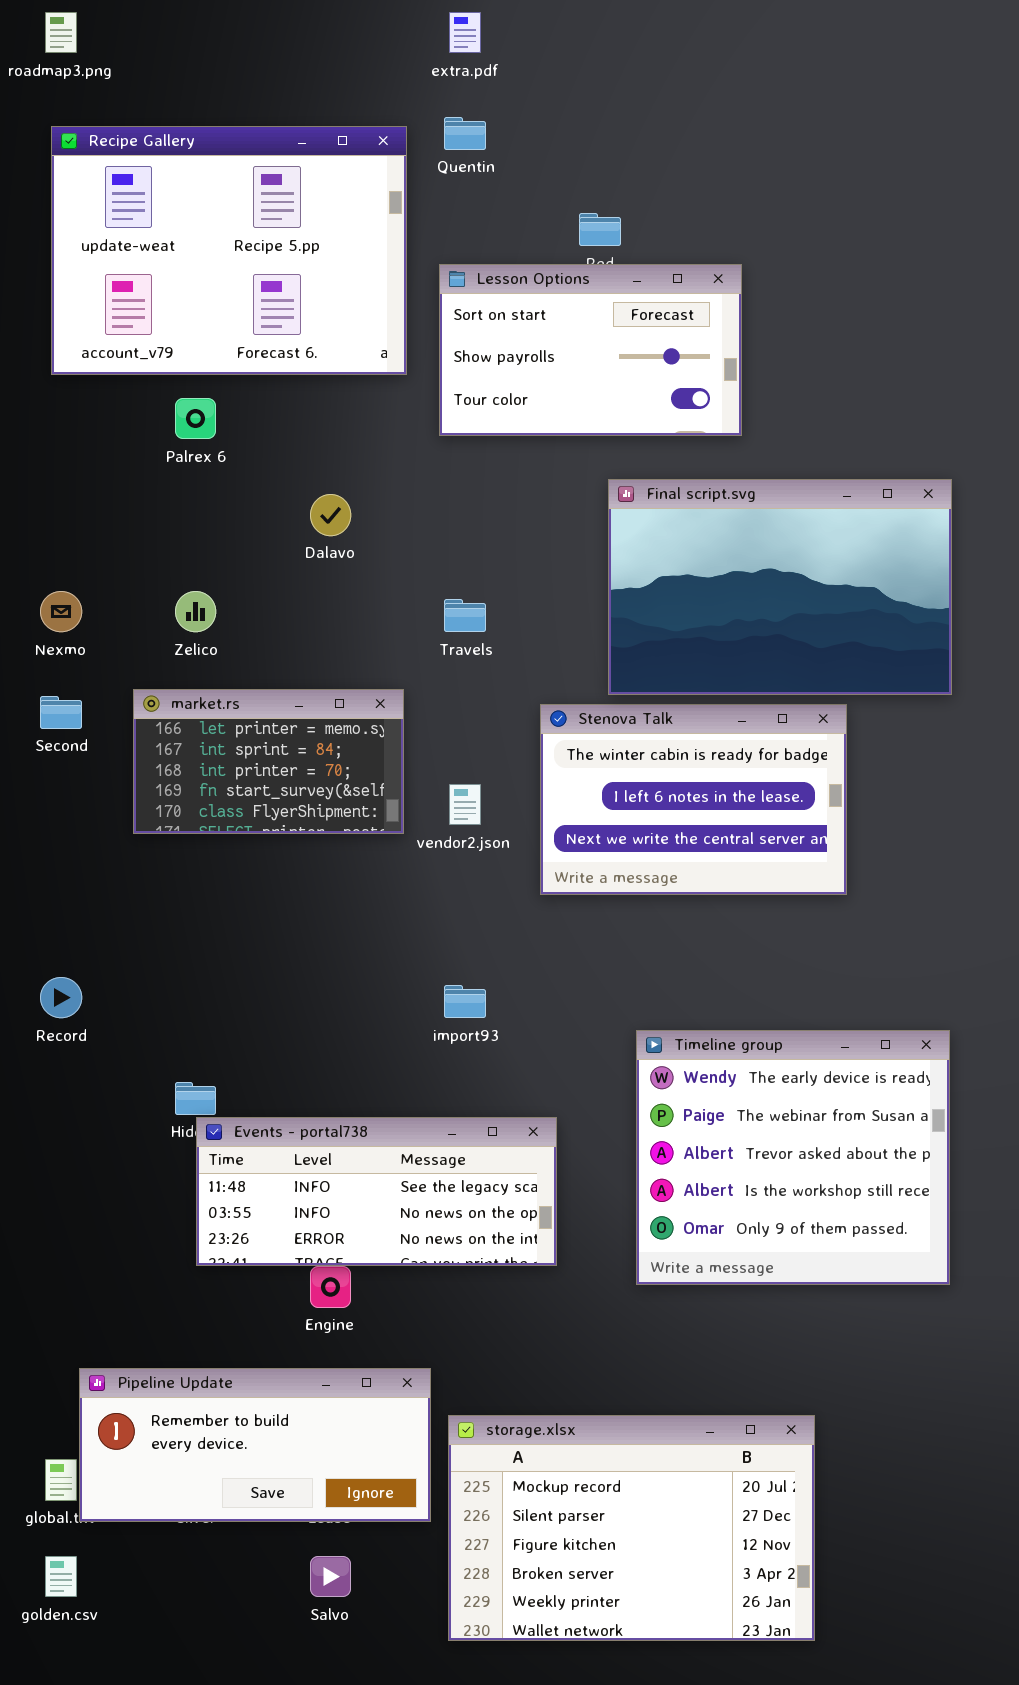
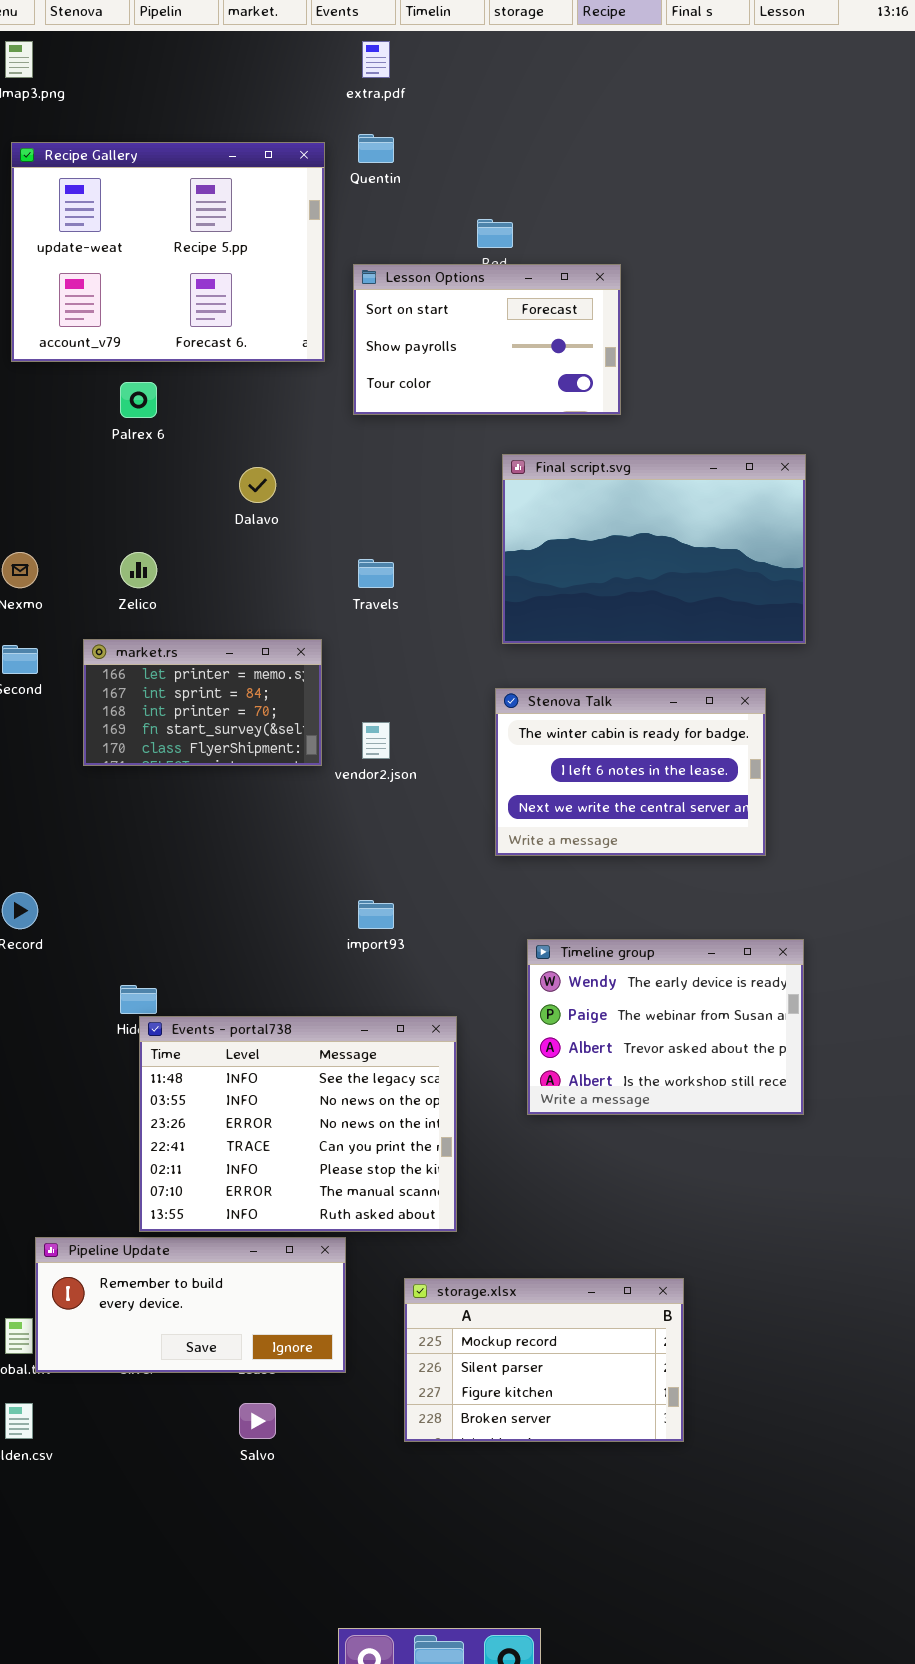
Stenova Talk: [540,704,847,895] -> [495,688,766,856], moved
Timeline group: [636,1030,950,1285] -> [527,939,804,1115], resized
Events - portal738: [196,1117,557,1266] -> [139,1016,457,1232], resized
storage.xlsx: [448,1415,815,1641] -> [404,1278,684,1442], resized

